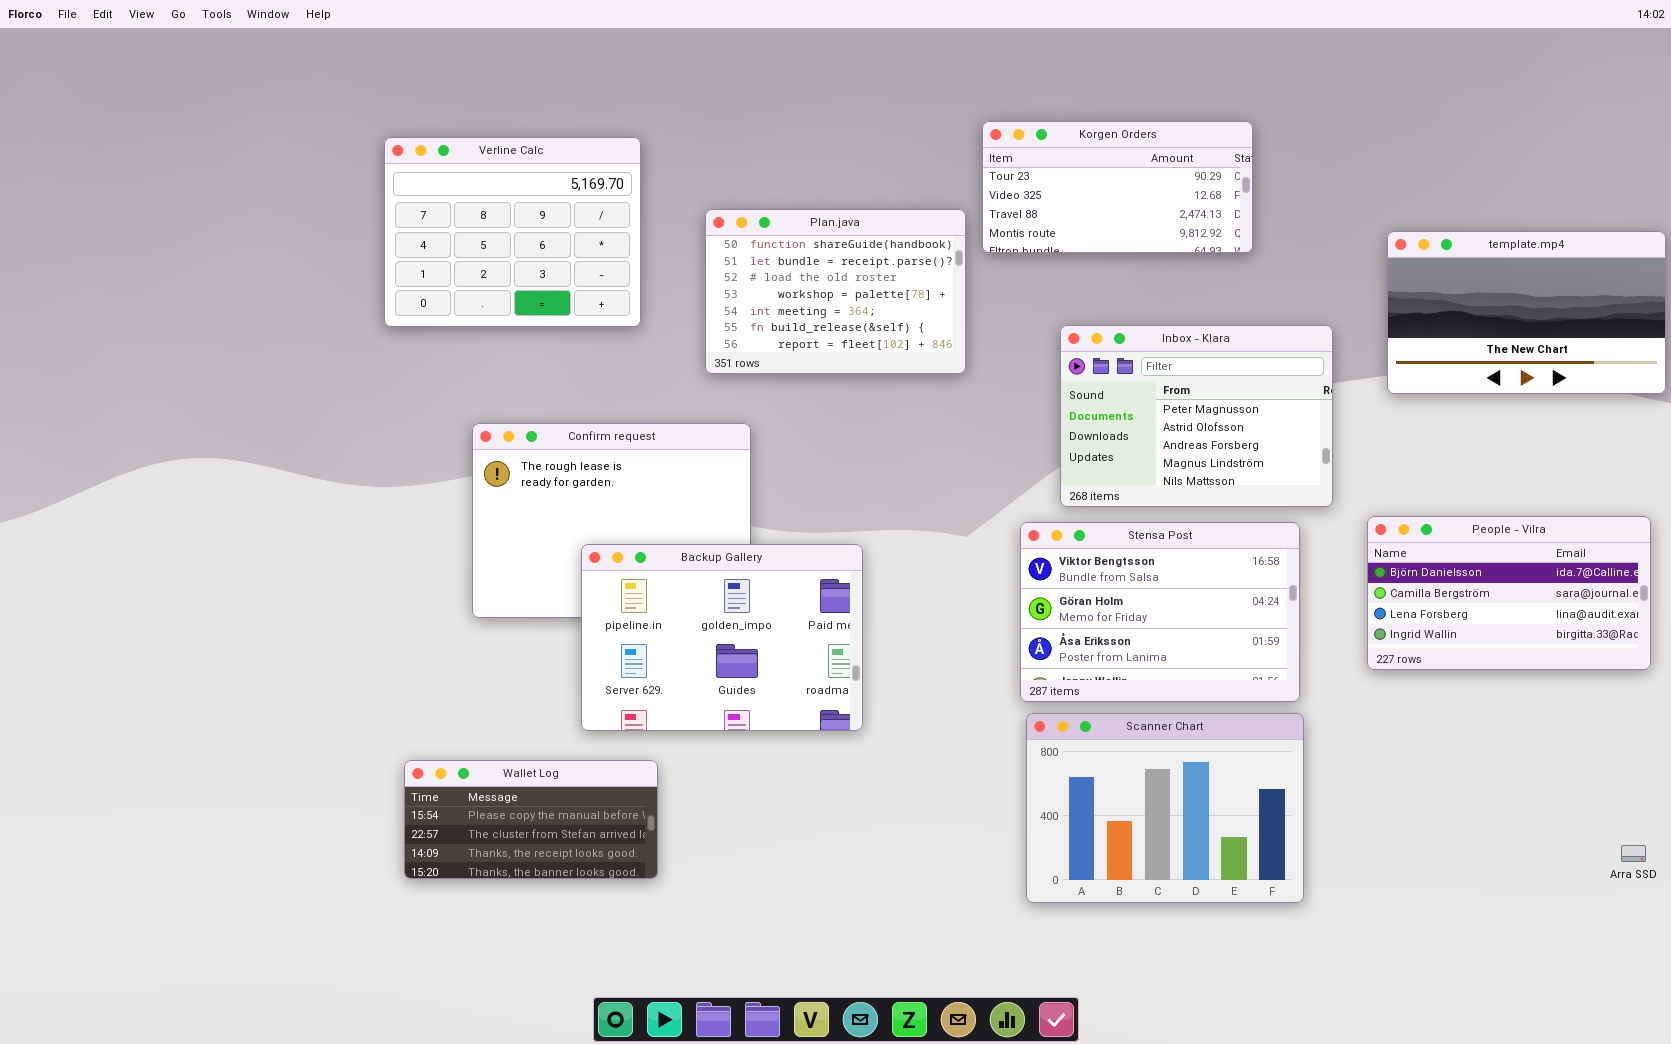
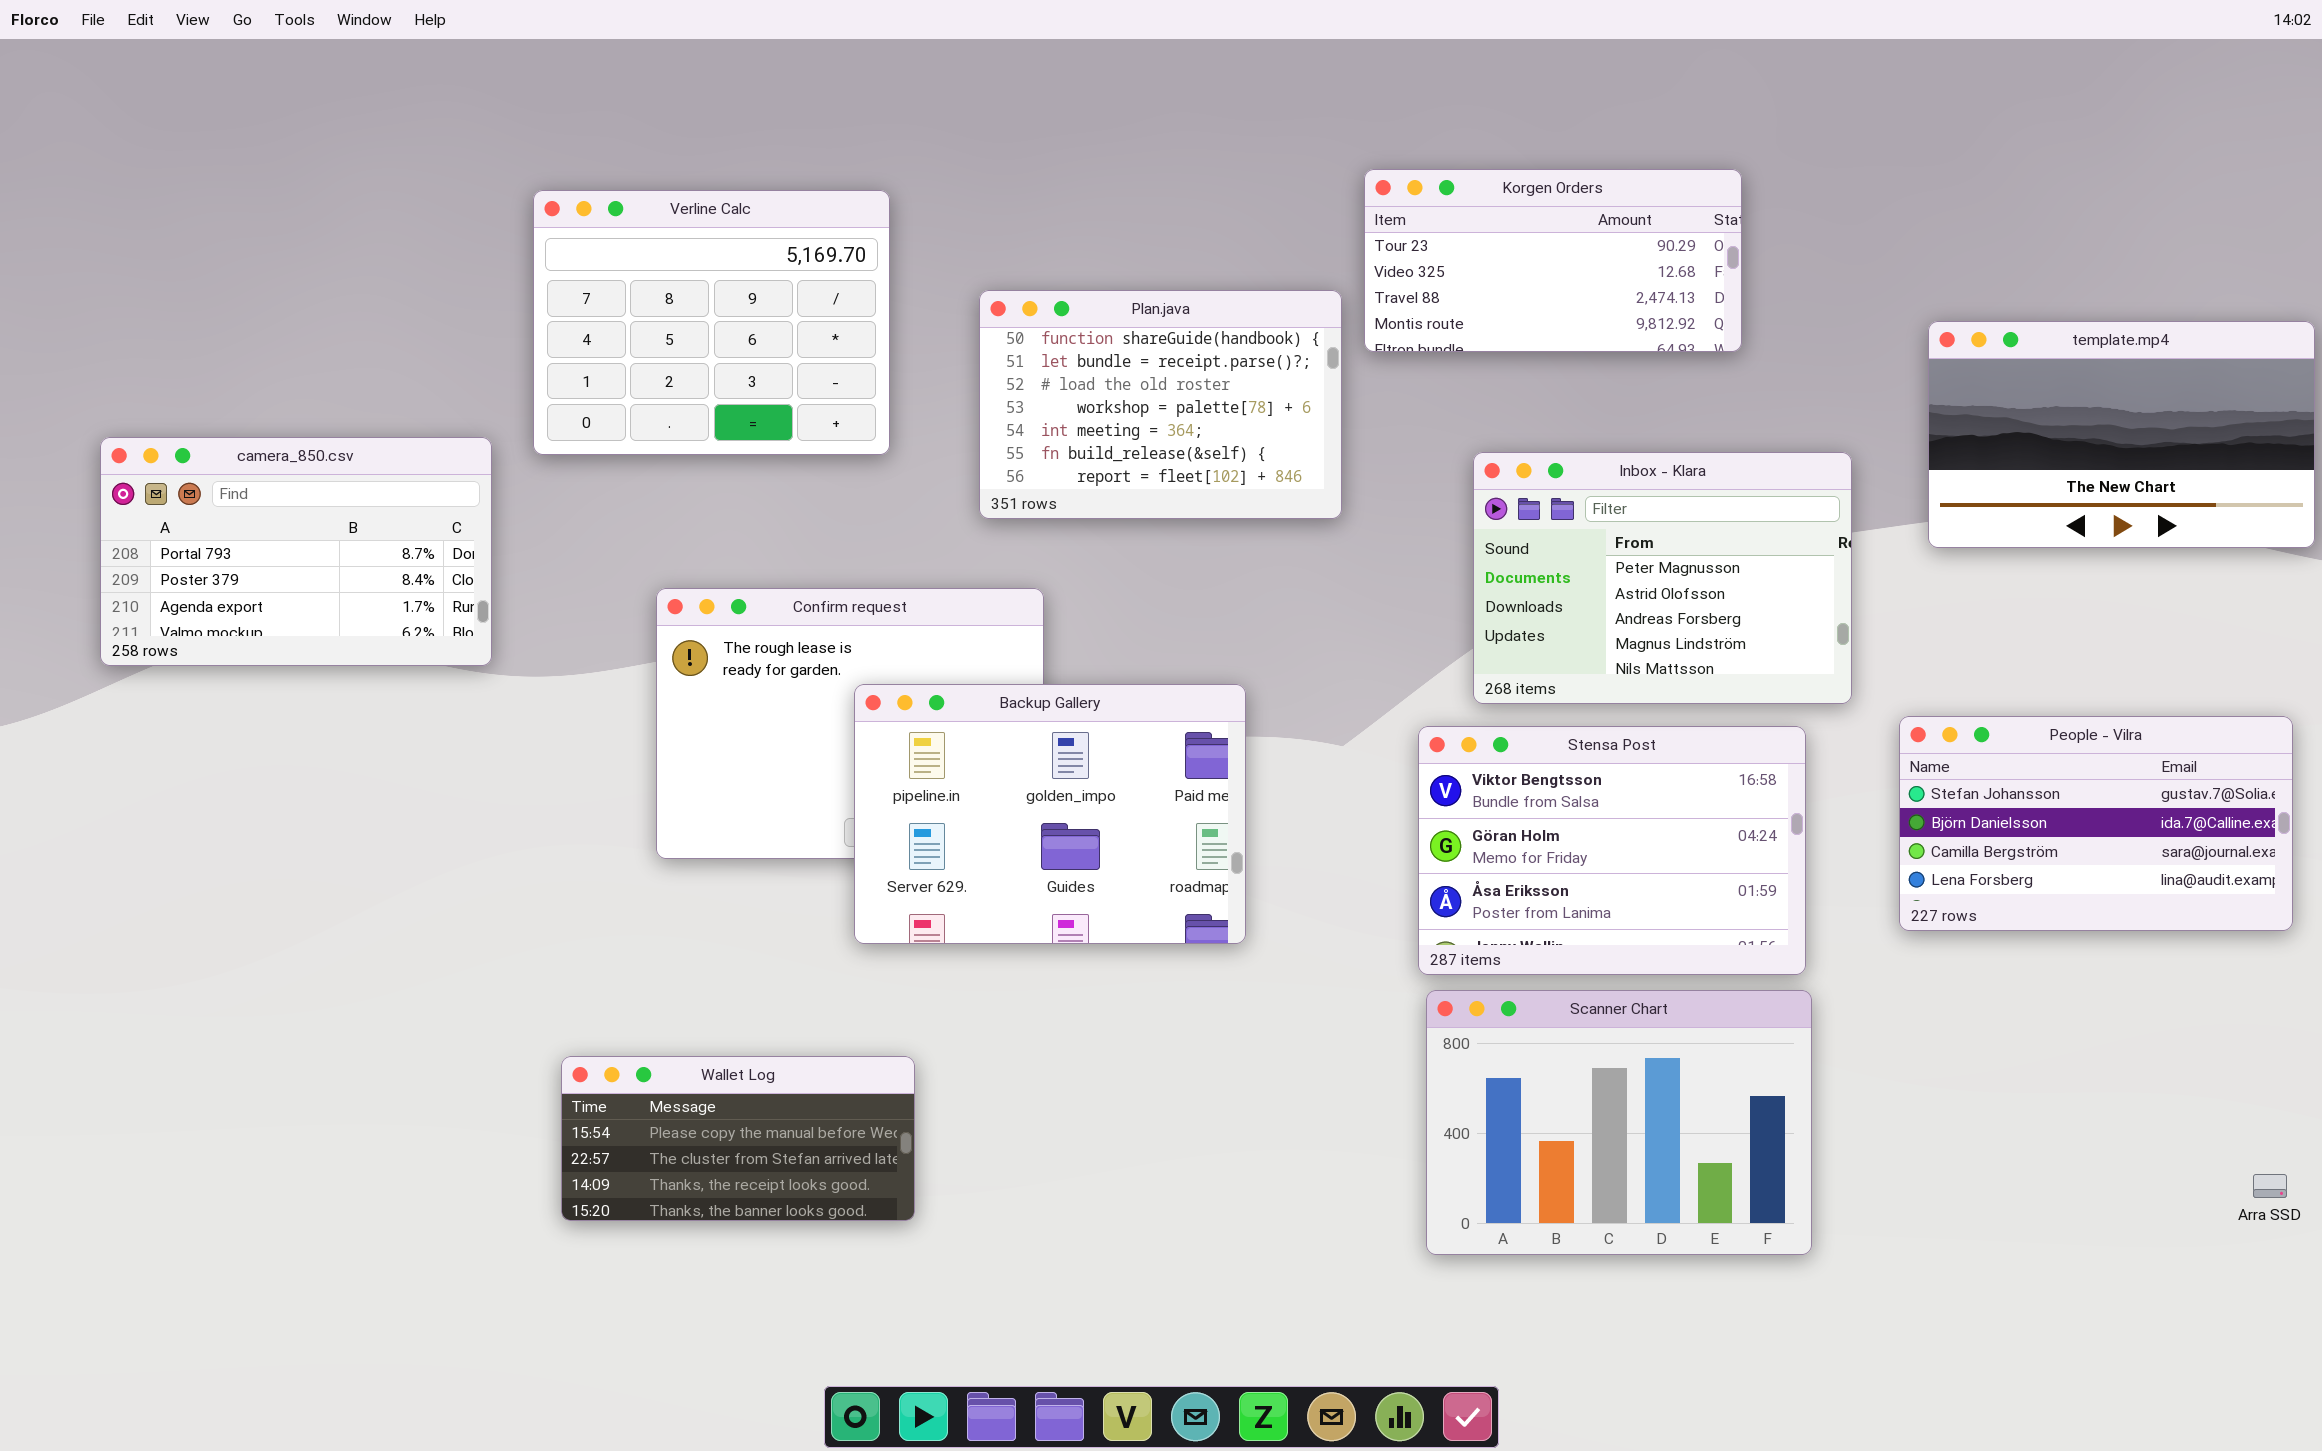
camera_850.csv: none -> [100,437,492,666], opened
People - Vilra: [1367,516,1651,670] -> [1899,716,2293,931], scrolled up 1 row
Backup Gallery: [581,544,863,731] -> [854,684,1246,944], moved

